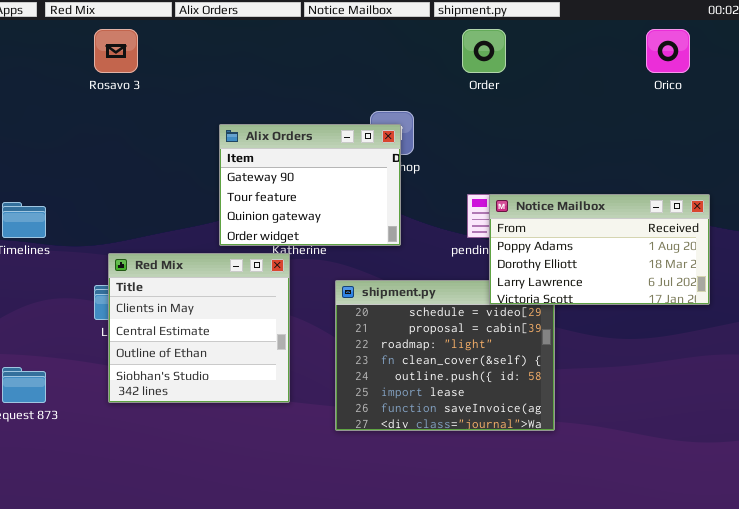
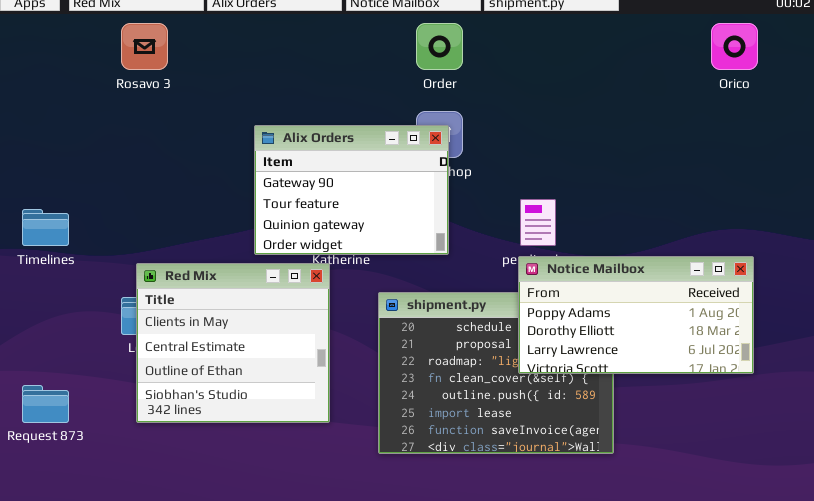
Order: [462,29,506,73] -> [416,23,463,70], moved
Notice Mailbox: [489,194,710,305] -> [518,256,754,374], moved

